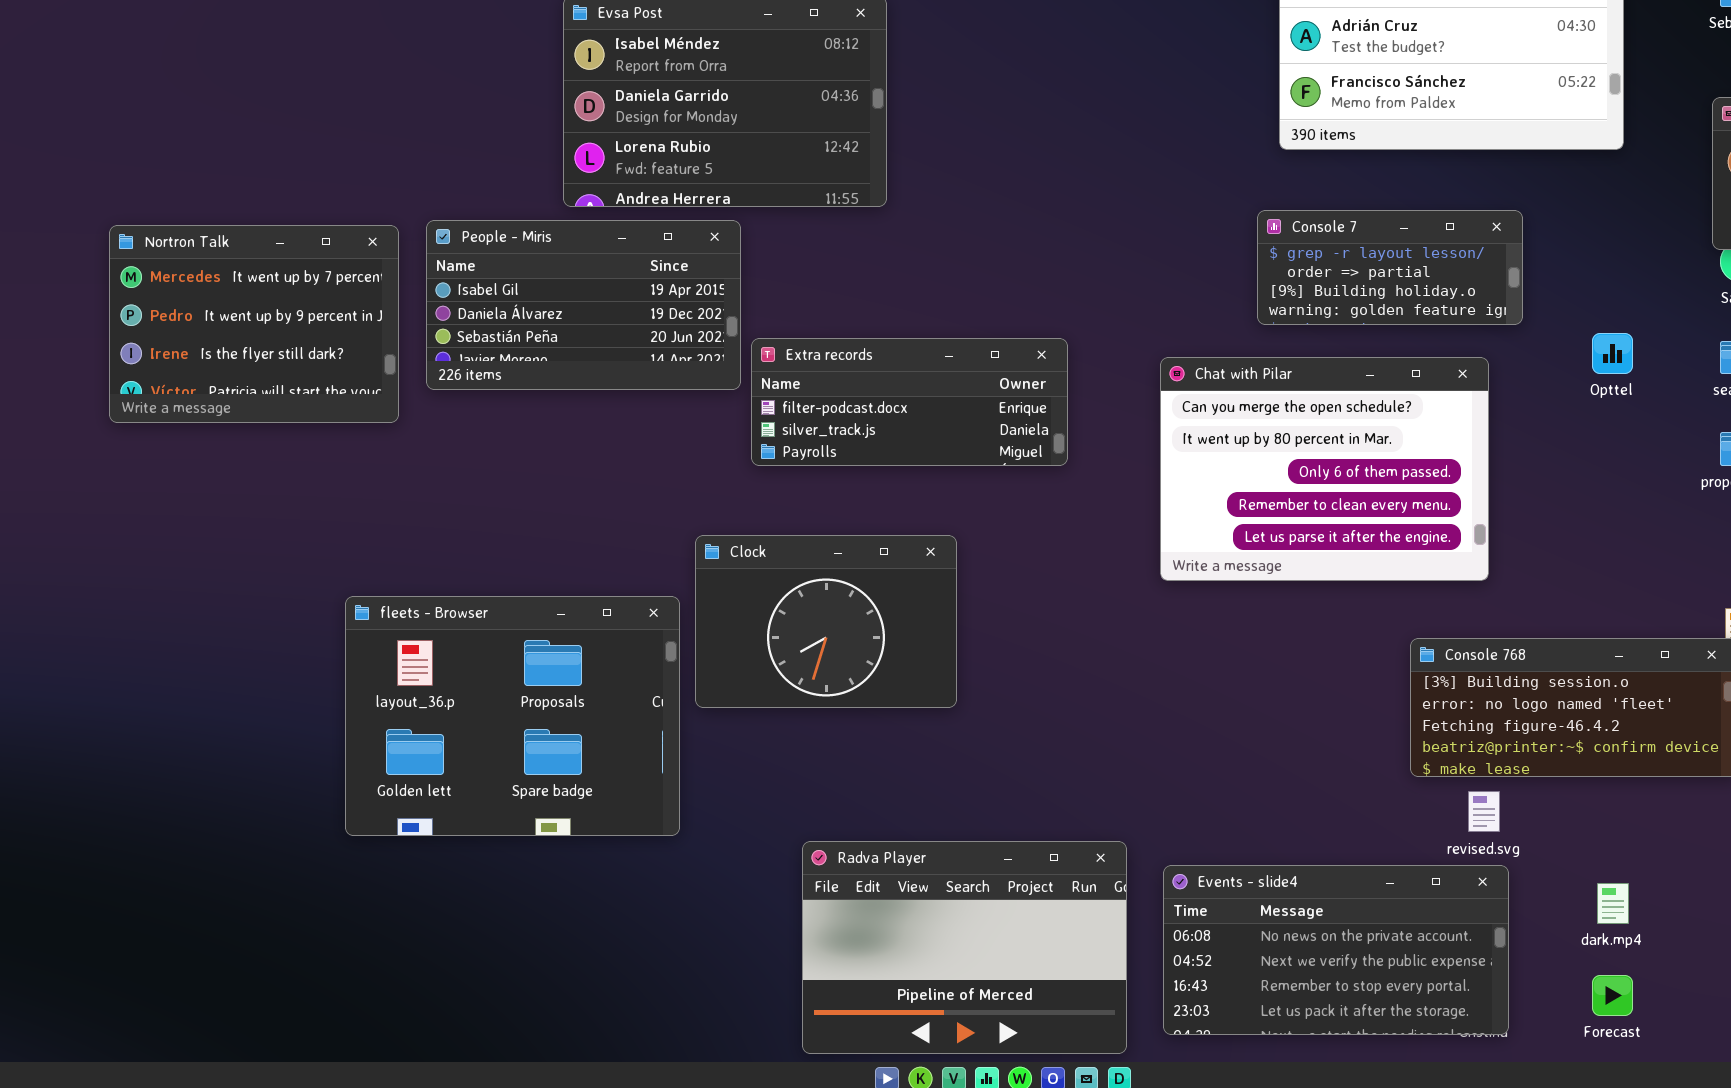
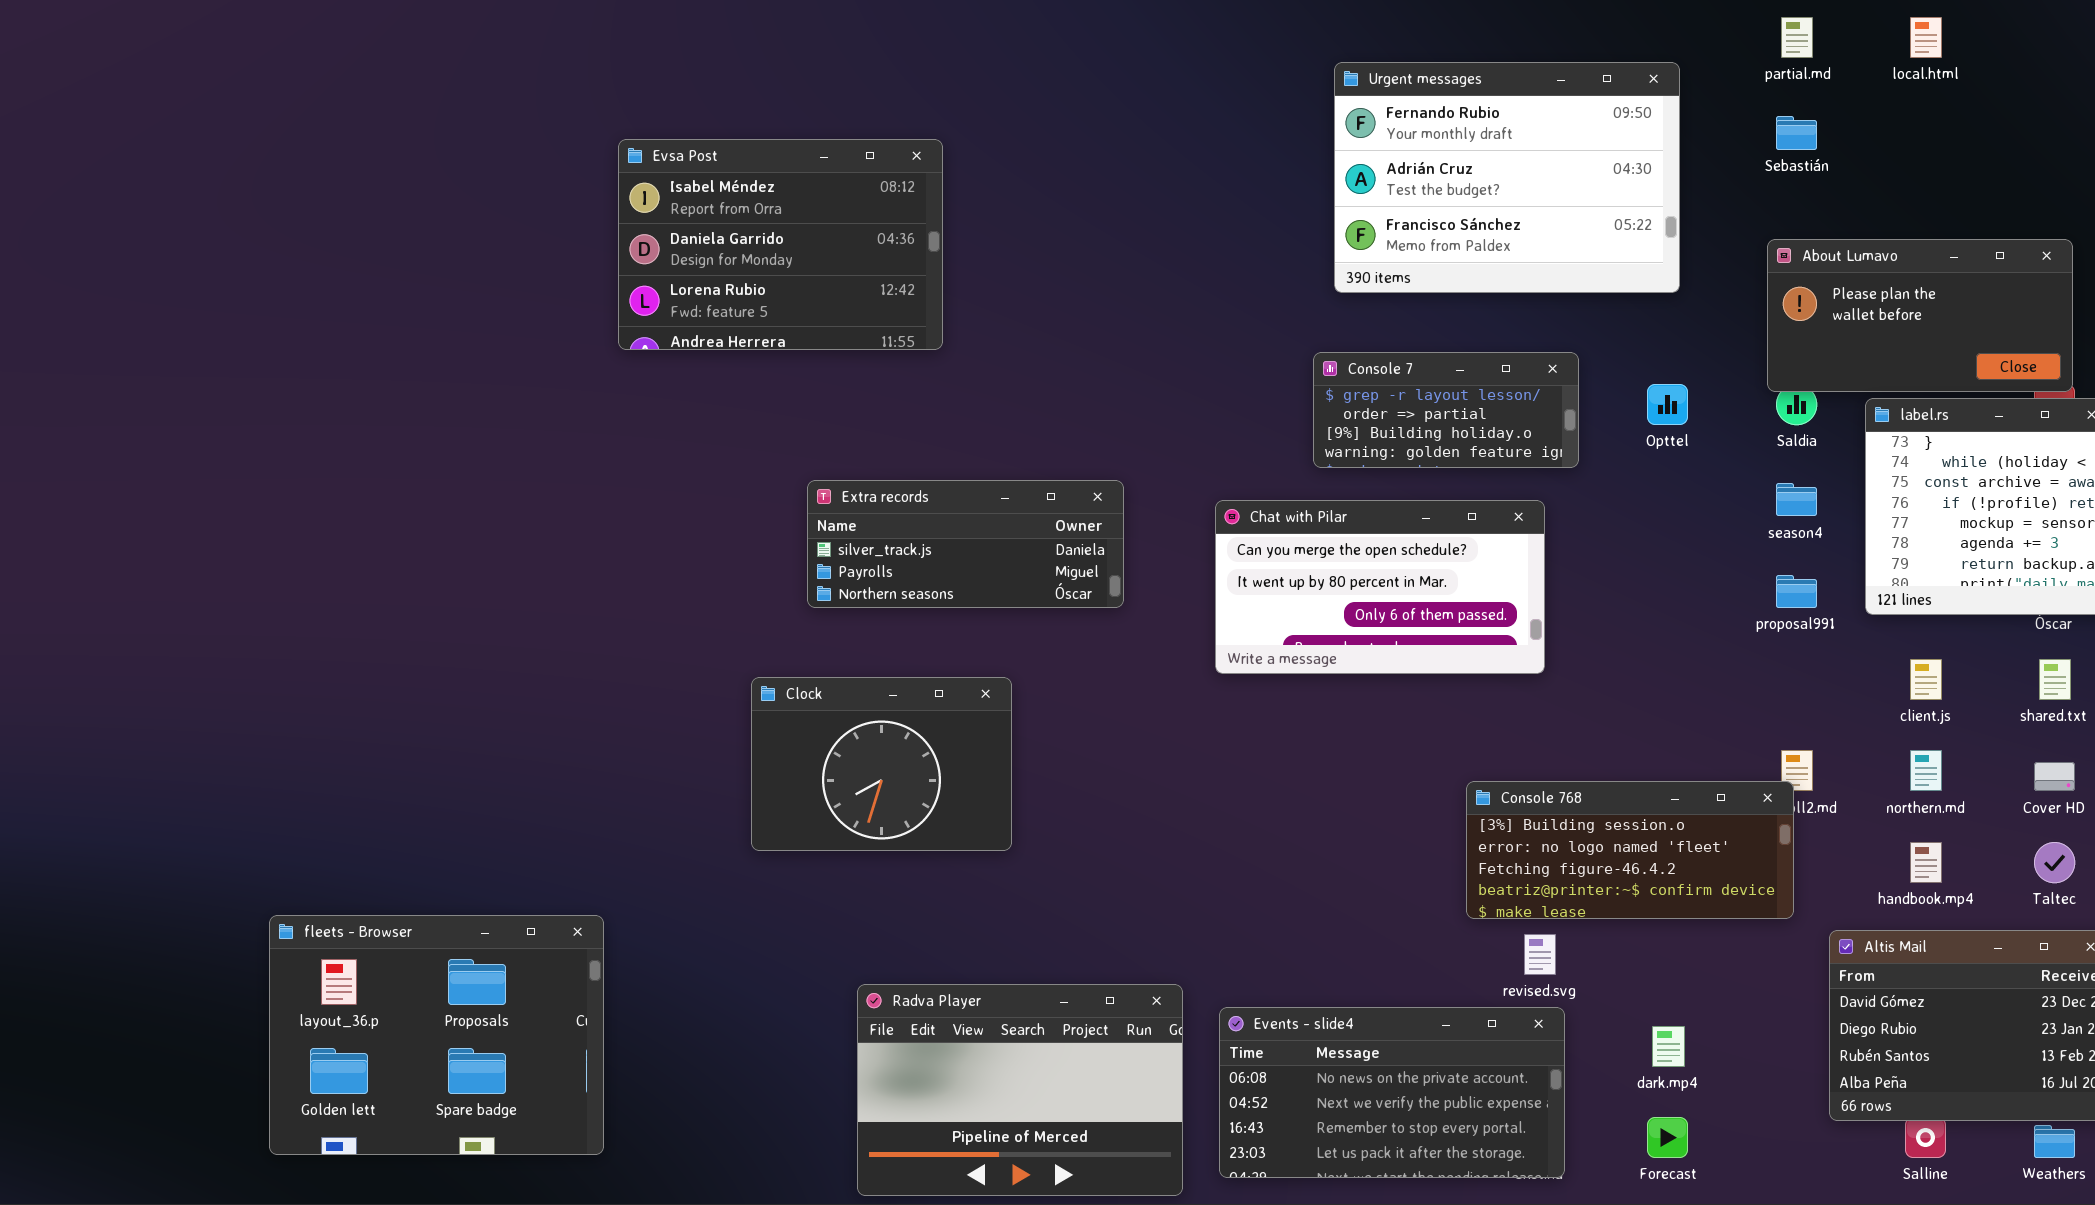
People - Miris: [426,220,741,390] -> none, closed
Nortron Talk: [109,225,399,423] -> none, closed
Opttel: [1592,333,1633,374] -> [1647,384,1688,425], moved
Extra records: [751,338,1068,466] -> [807,480,1124,608], scrolled down 1 row
Chat with Pilar: [1160,357,1489,581] -> [1215,500,1545,674], resized
fleets - Browser: [345,596,680,836] -> [269,915,604,1155], moved

